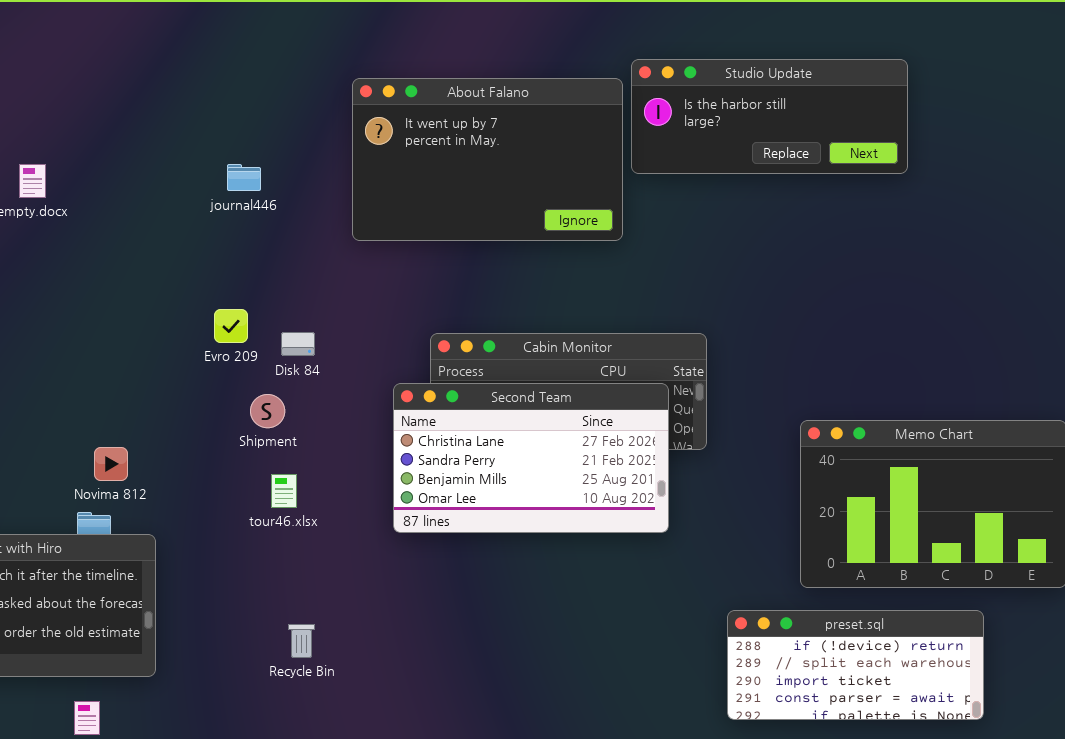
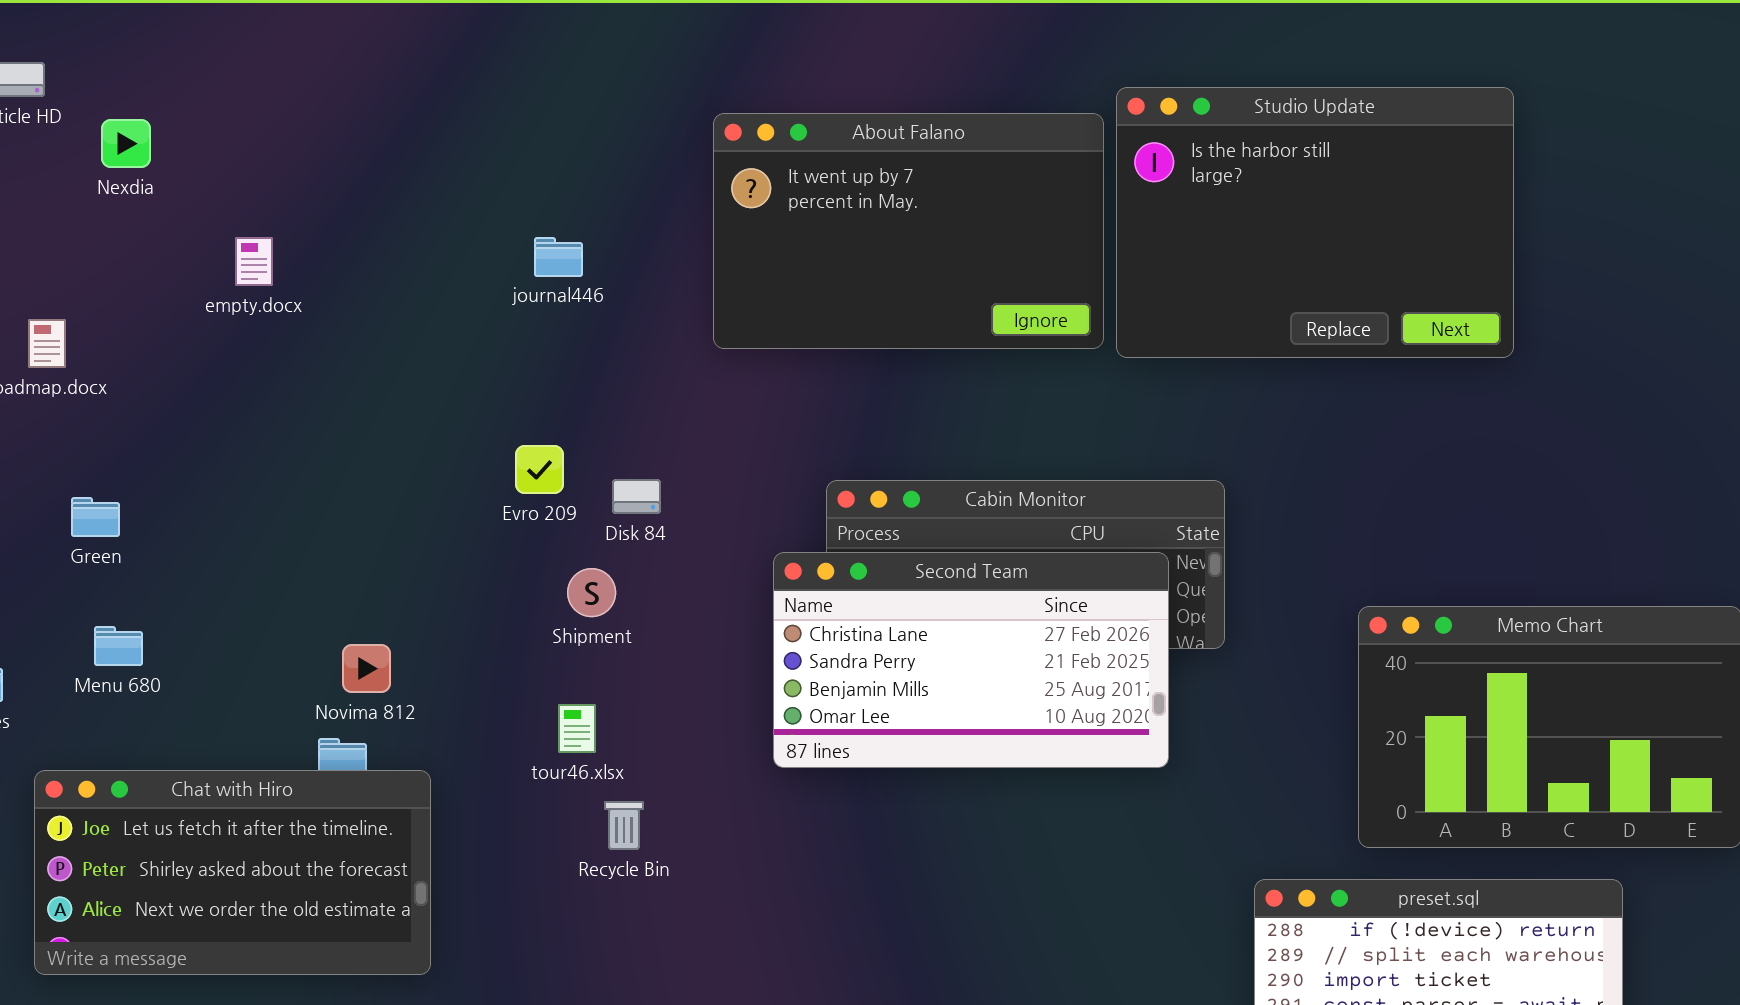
Studio Update: [631,59,908,174] -> [1116,87,1514,358], resized
tour46.xlsx: [271,474,297,508] -> [558,704,596,753], moved
Recycle Bin: [288,624,315,658] -> [604,801,644,850], moved

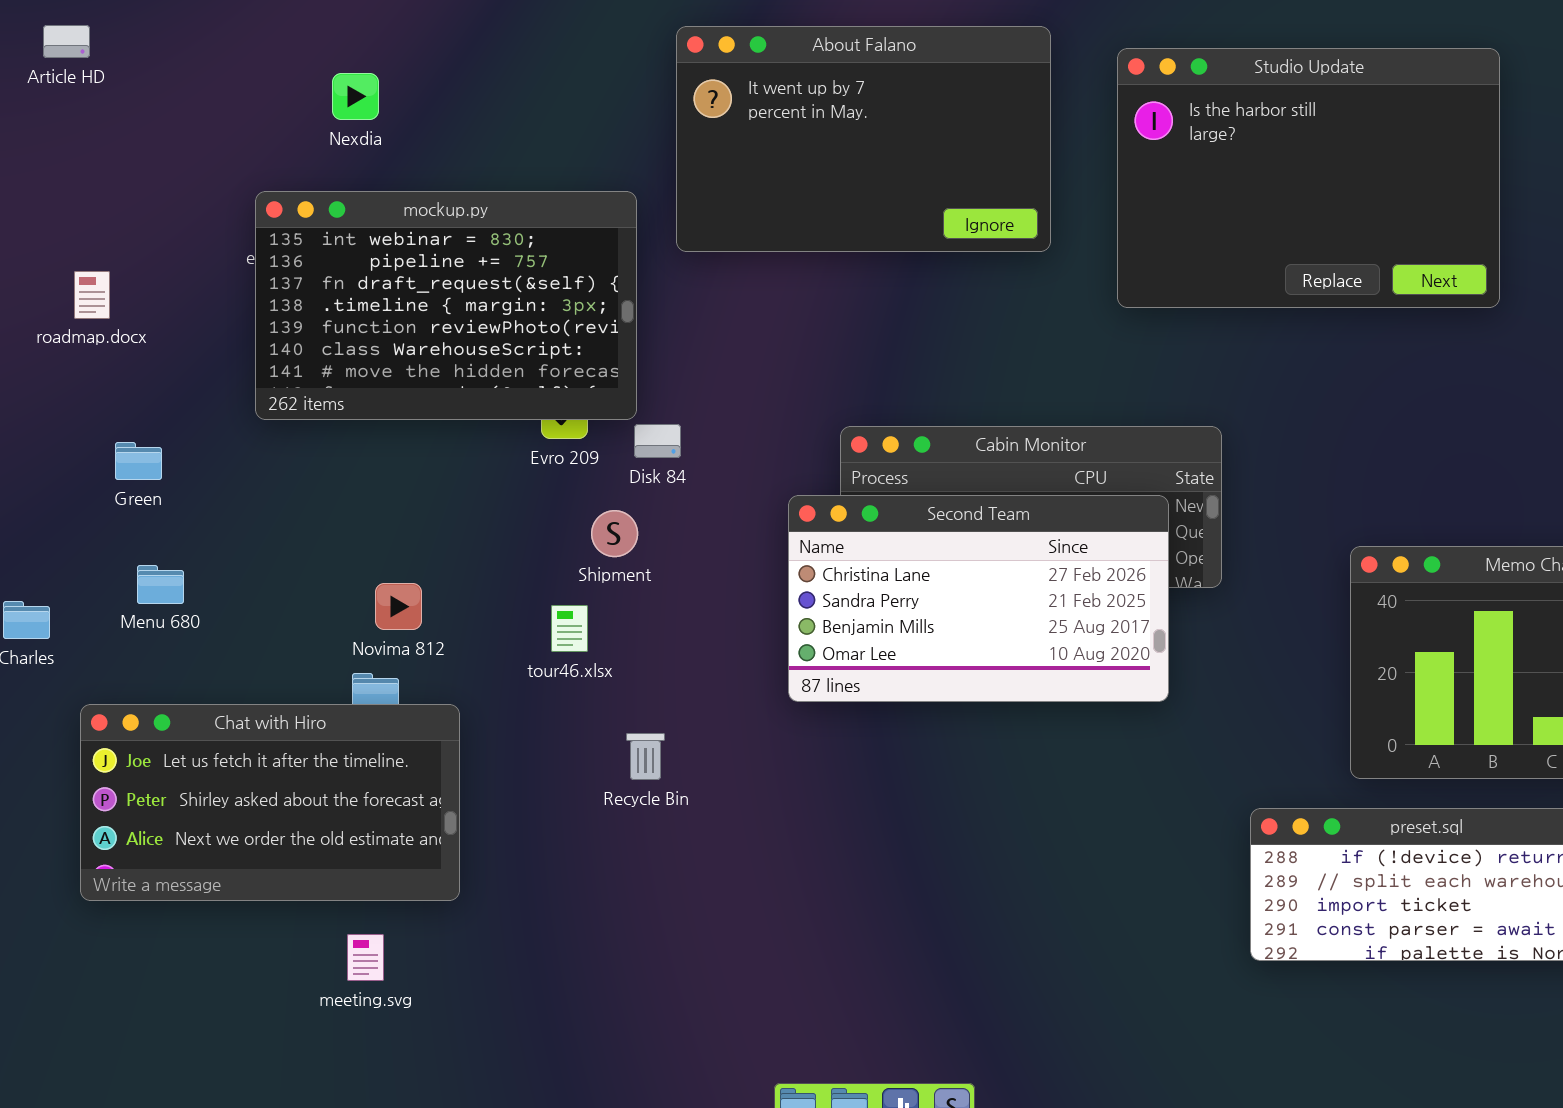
About Falano: [713,113,1104,349] -> [676,26,1051,252], moved
Nexdia: [101,119,151,168] -> [332,73,379,120], moved
mockup.py: none -> [255,191,637,420], opened
tour46.xlsx: [558,704,596,753] -> [551,605,588,652], moved

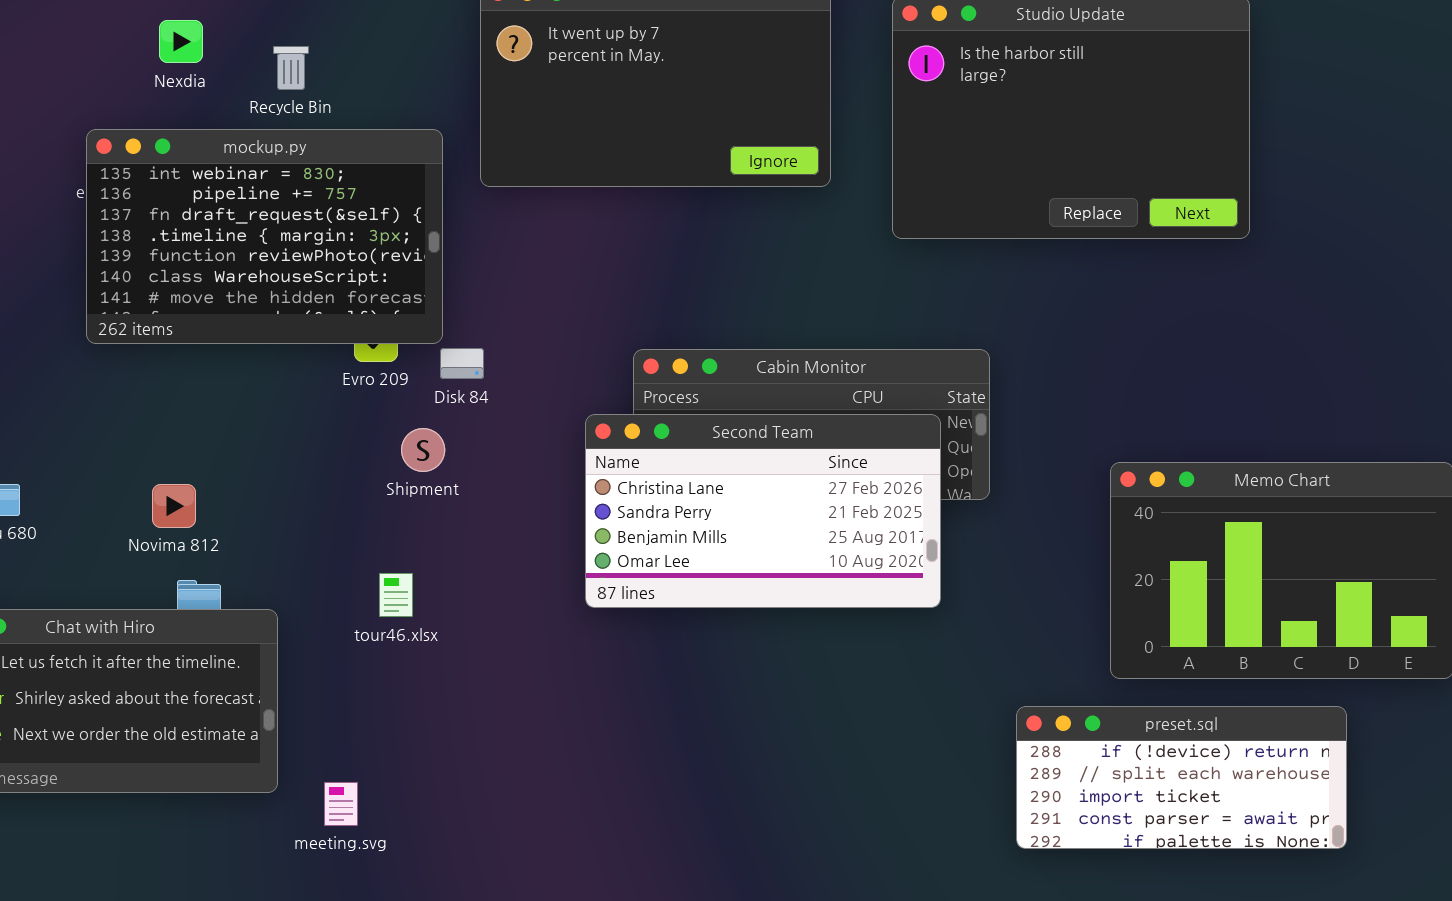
Novima 812: [375,583,422,630] -> [152,484,196,528], moved
tour46.xlsx: [551,605,588,652] -> [379,573,413,617], moved
Recycle Bin: [626,733,665,780] -> [273,46,309,90], moved
meeting.svg: [347,934,384,981] -> [324,782,358,826], moved

